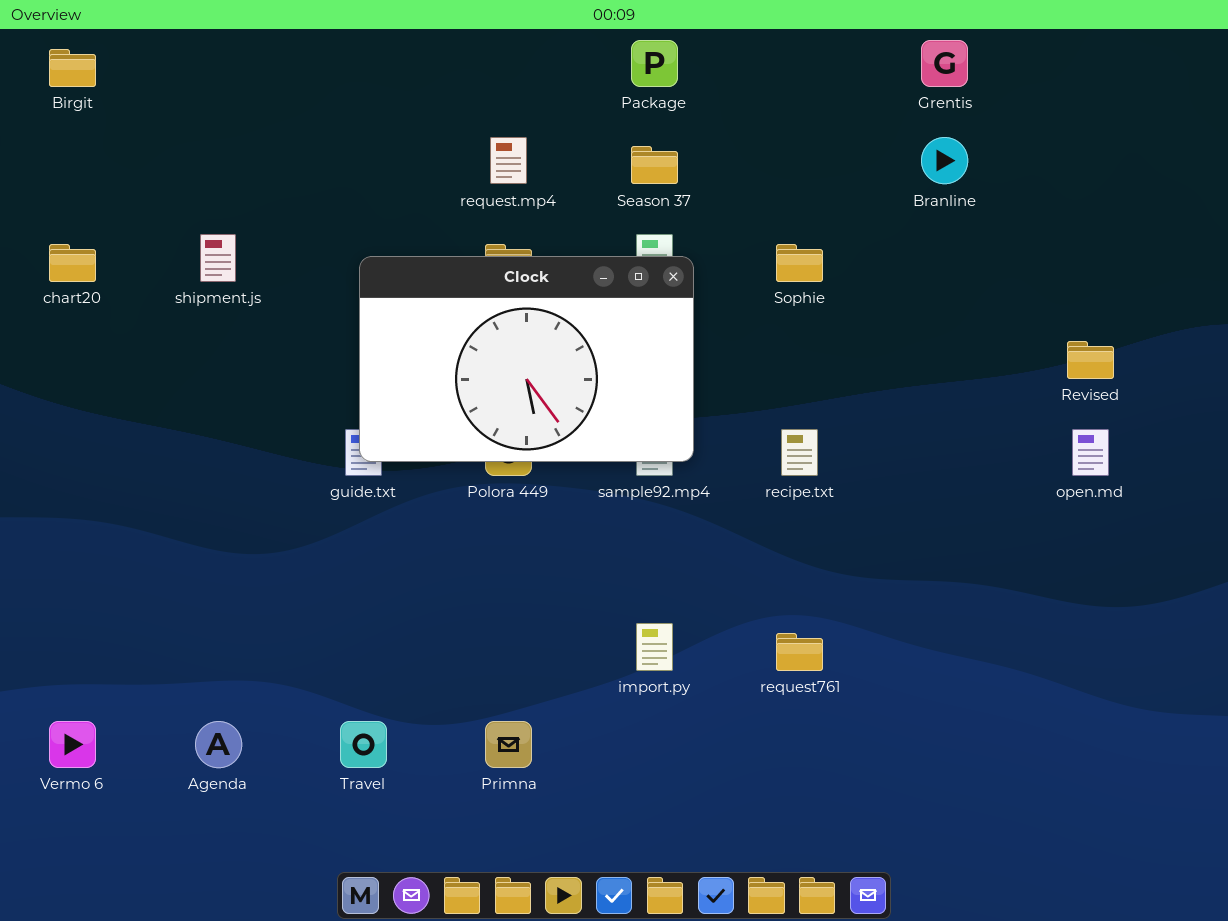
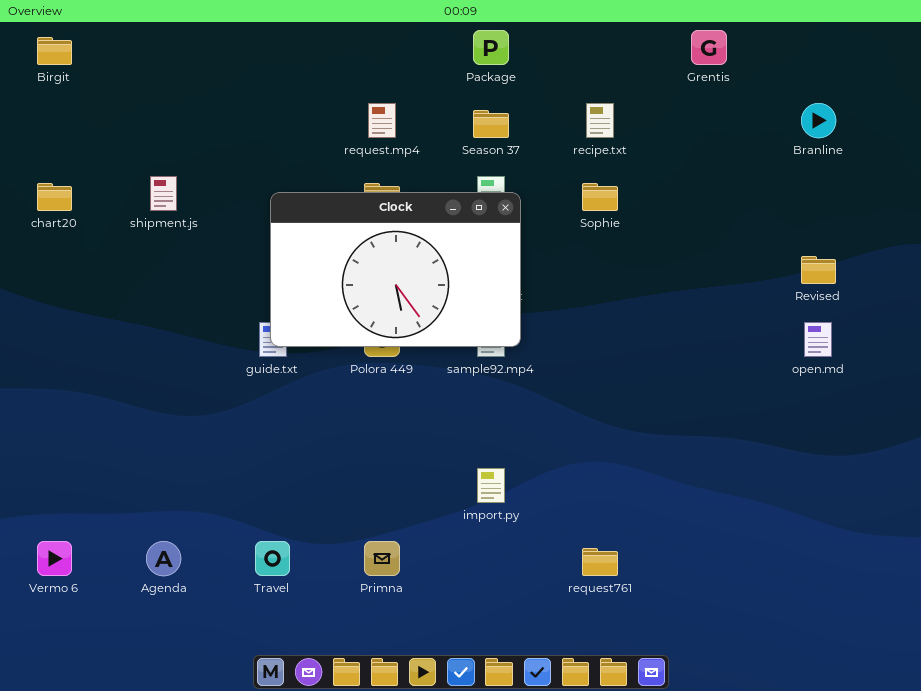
Branline: [921,137,968,184] -> [801,103,836,138], moved
recipe.txt: [781,429,818,476] -> [586,103,614,138], moved
request761: [776,633,823,671] -> [582,548,618,576], moved

